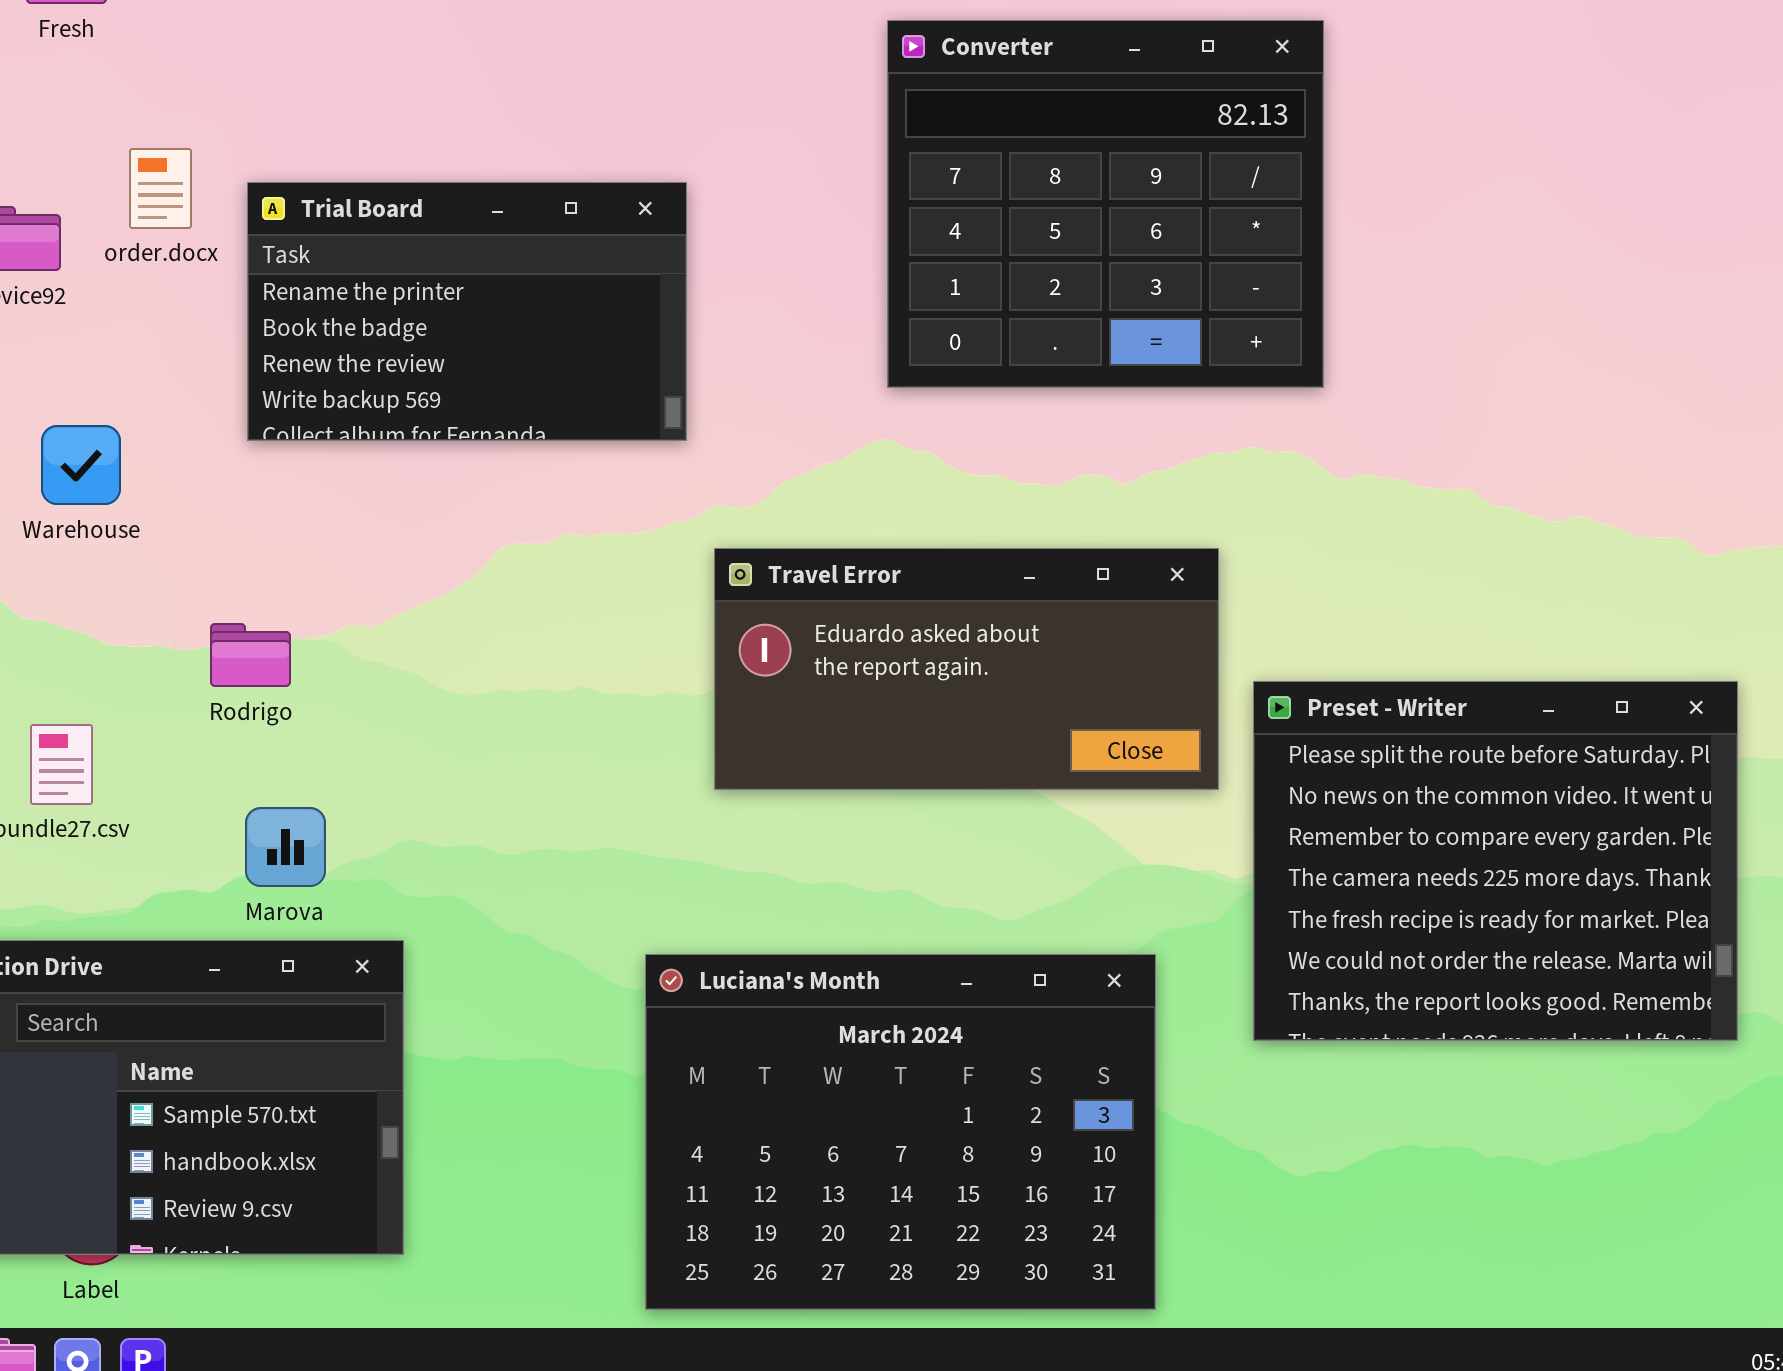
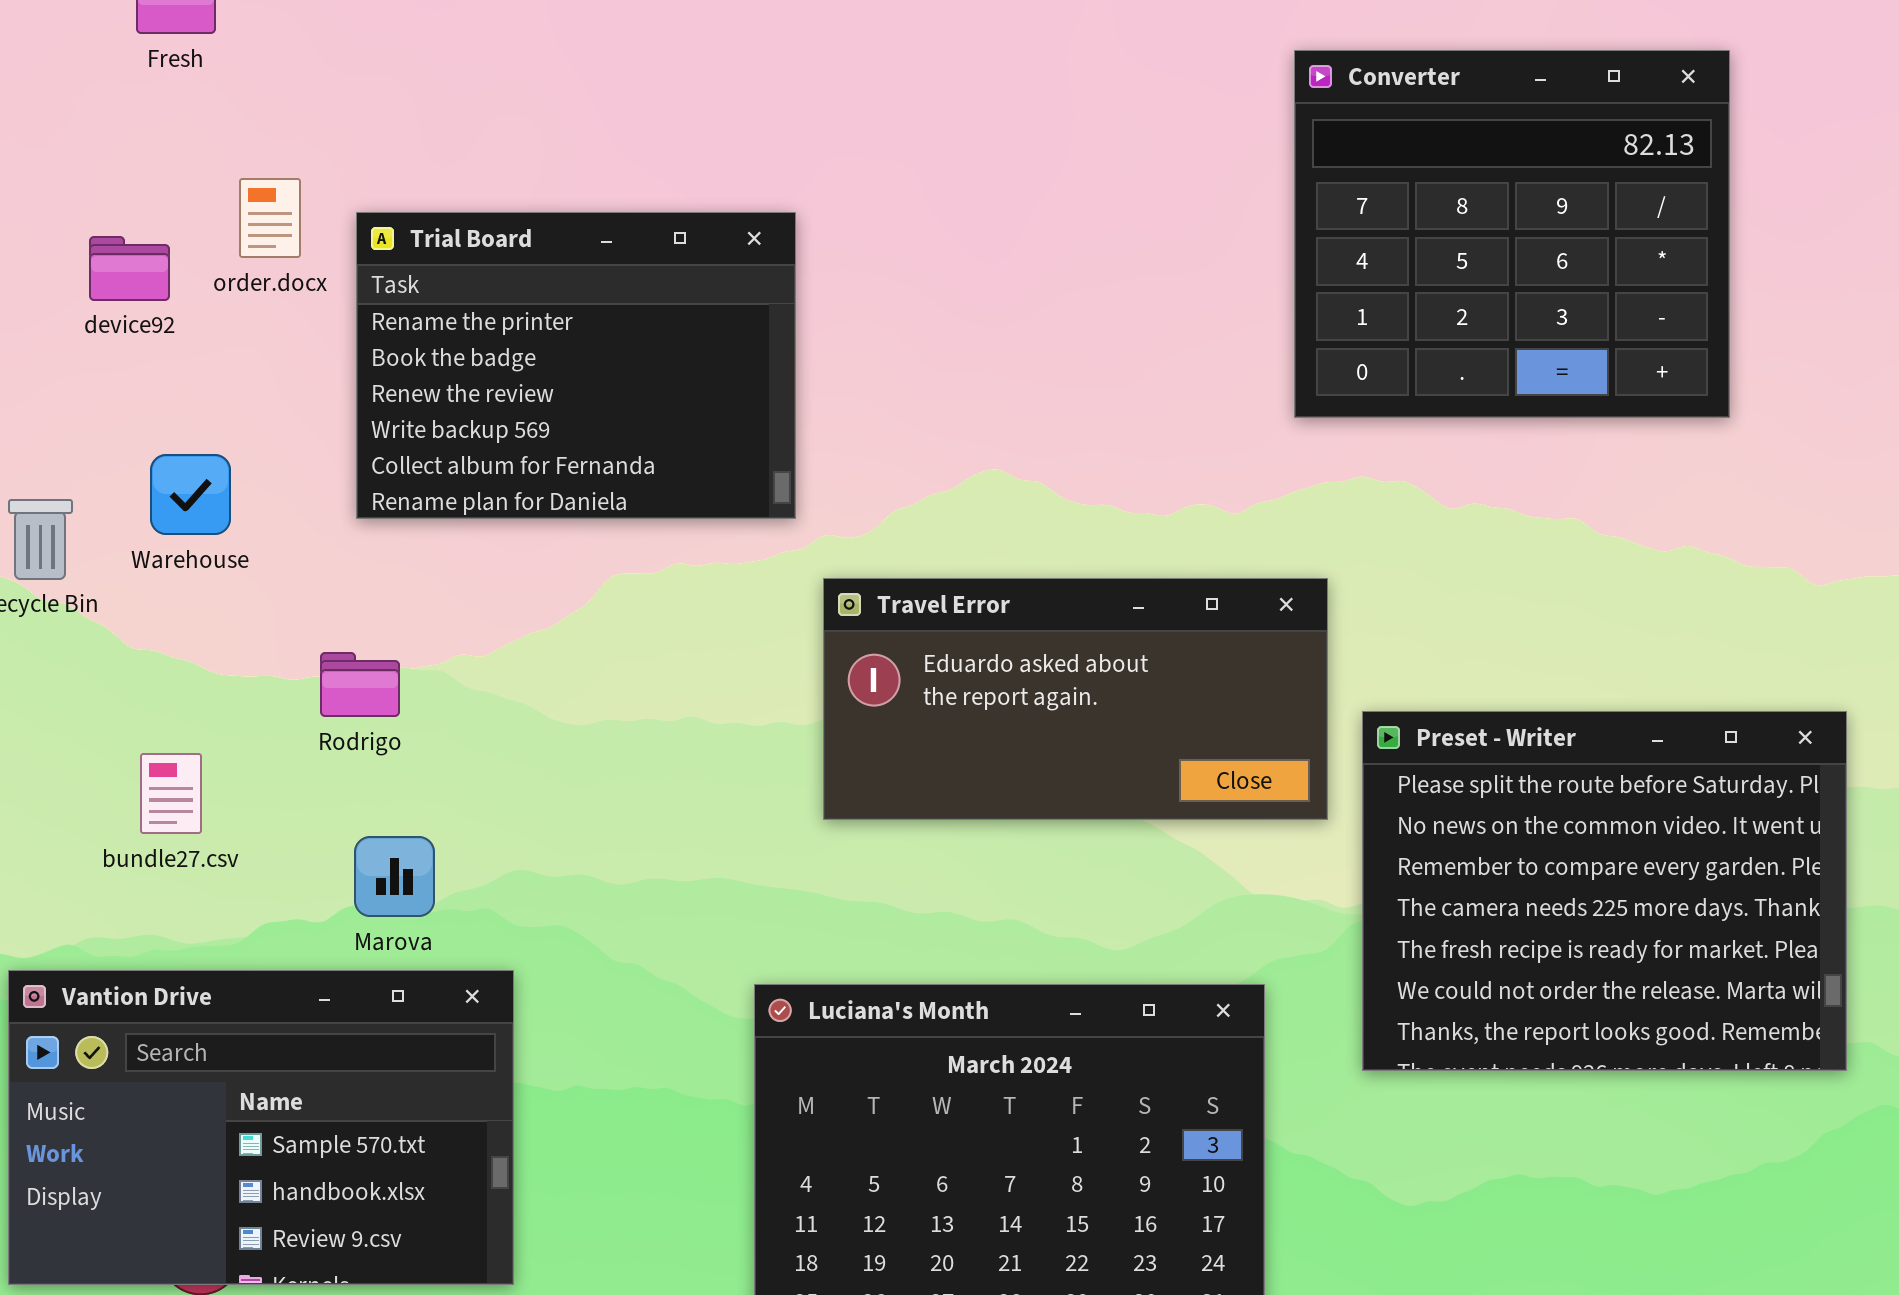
Converter: [887,20,1324,388] -> [1294,50,1730,418], moved
Trial Board: [247,182,687,441] -> [356,212,796,519], resized

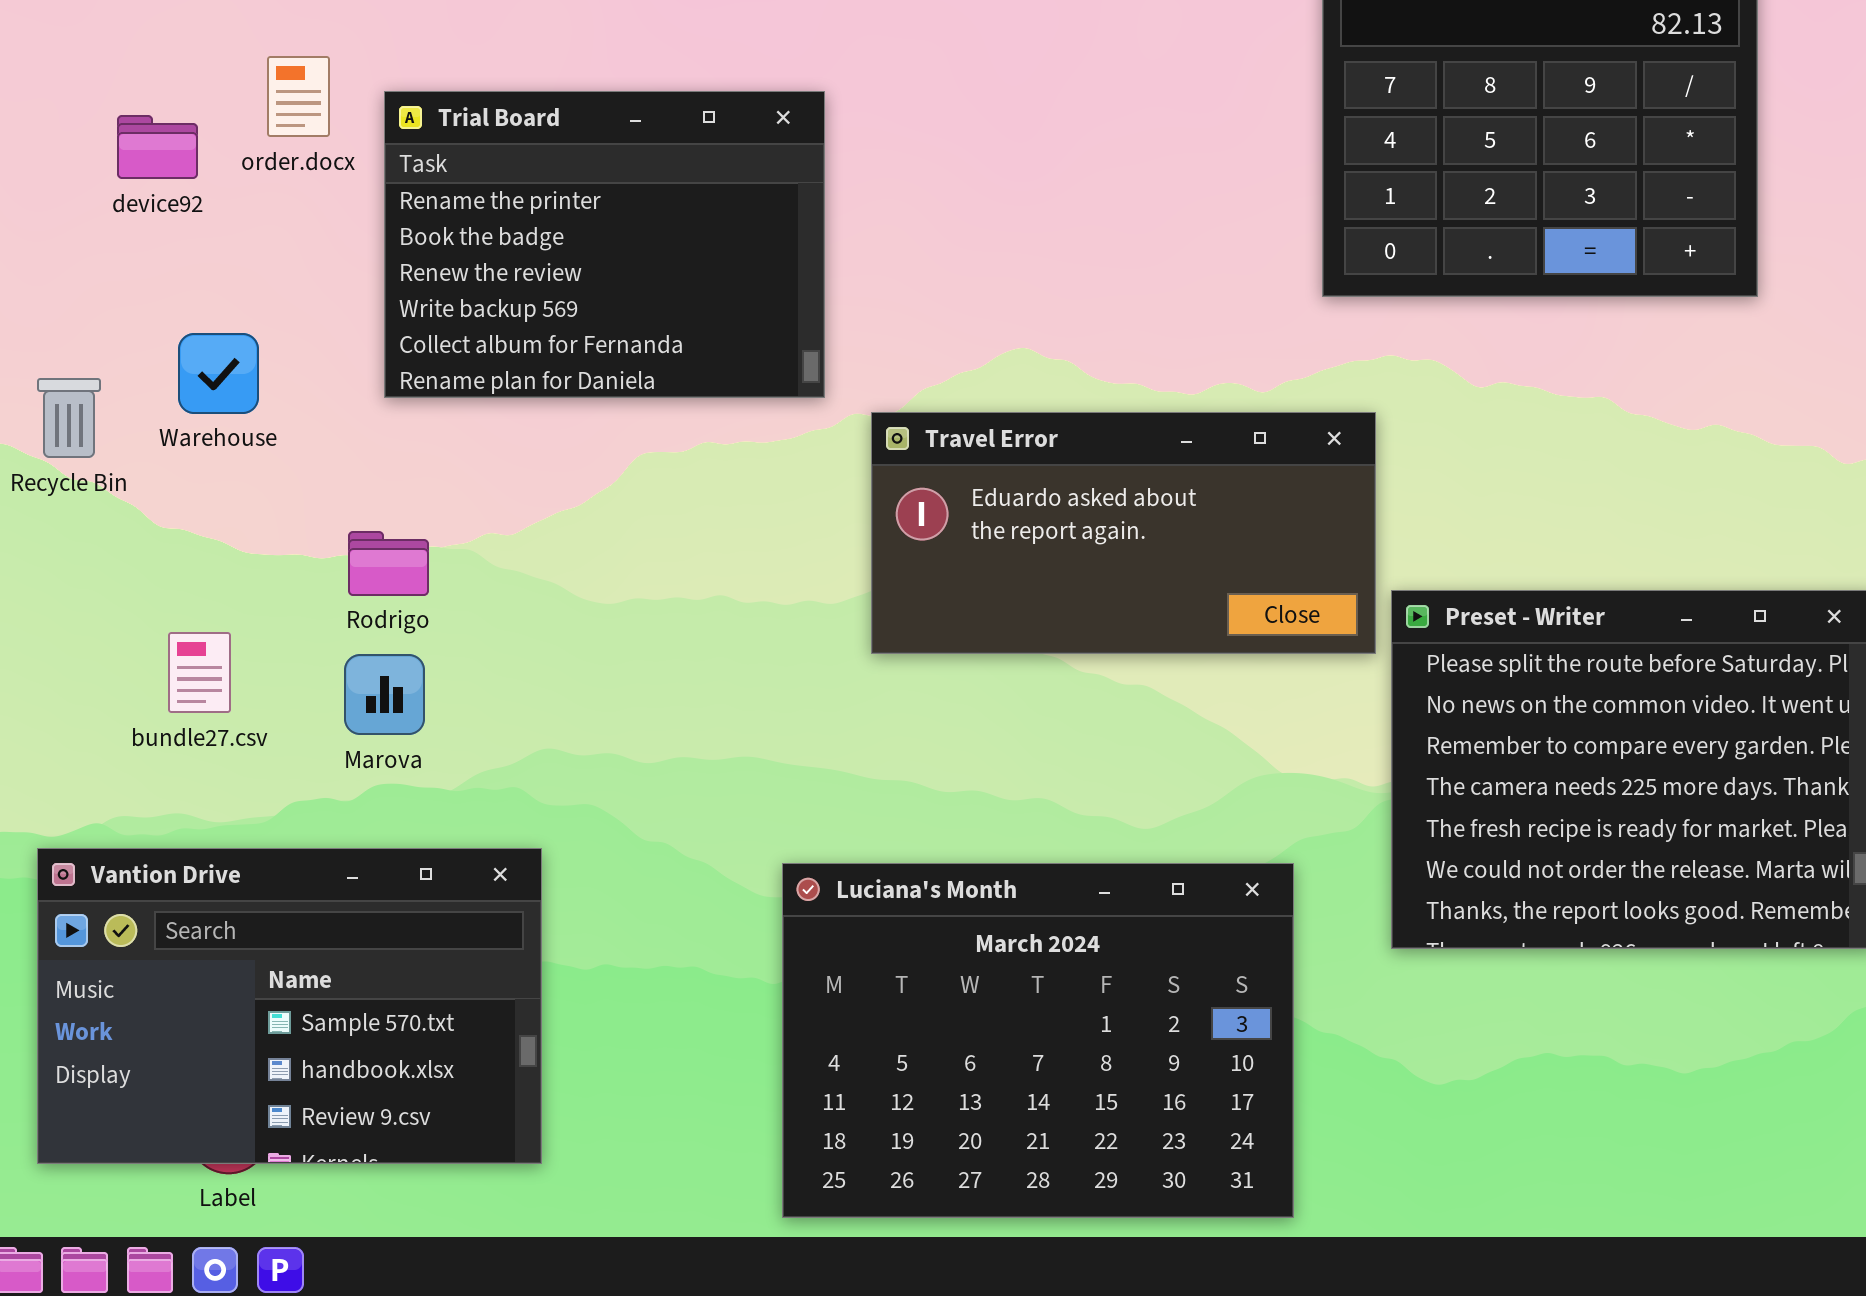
Travel Error: [823,578,1328,820] -> [871,412,1376,654], moved
Marova: [354,836,435,917] -> [344,654,425,735], moved

